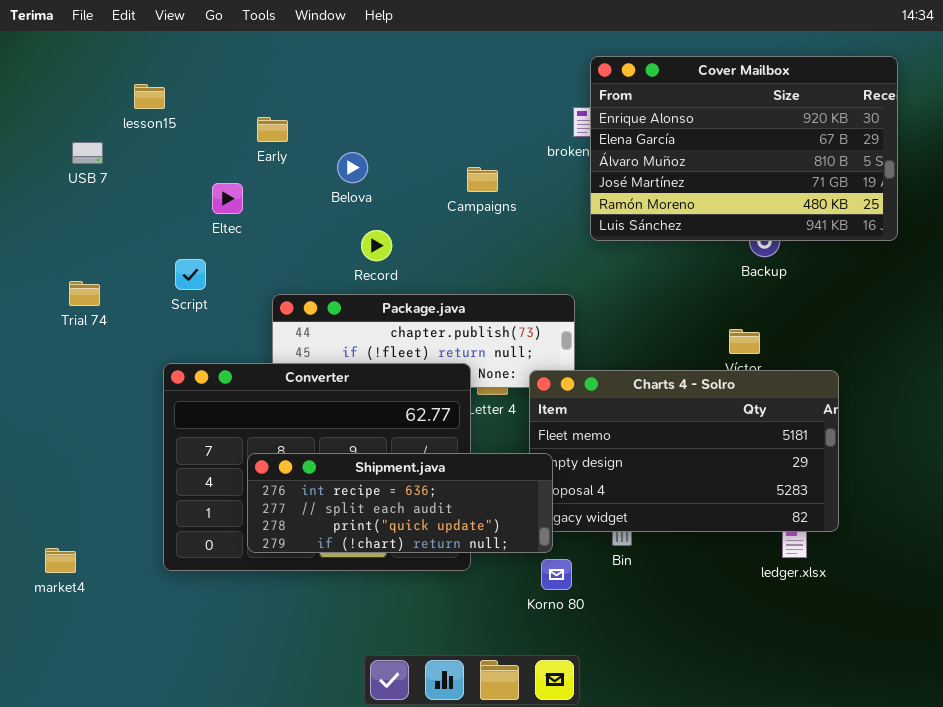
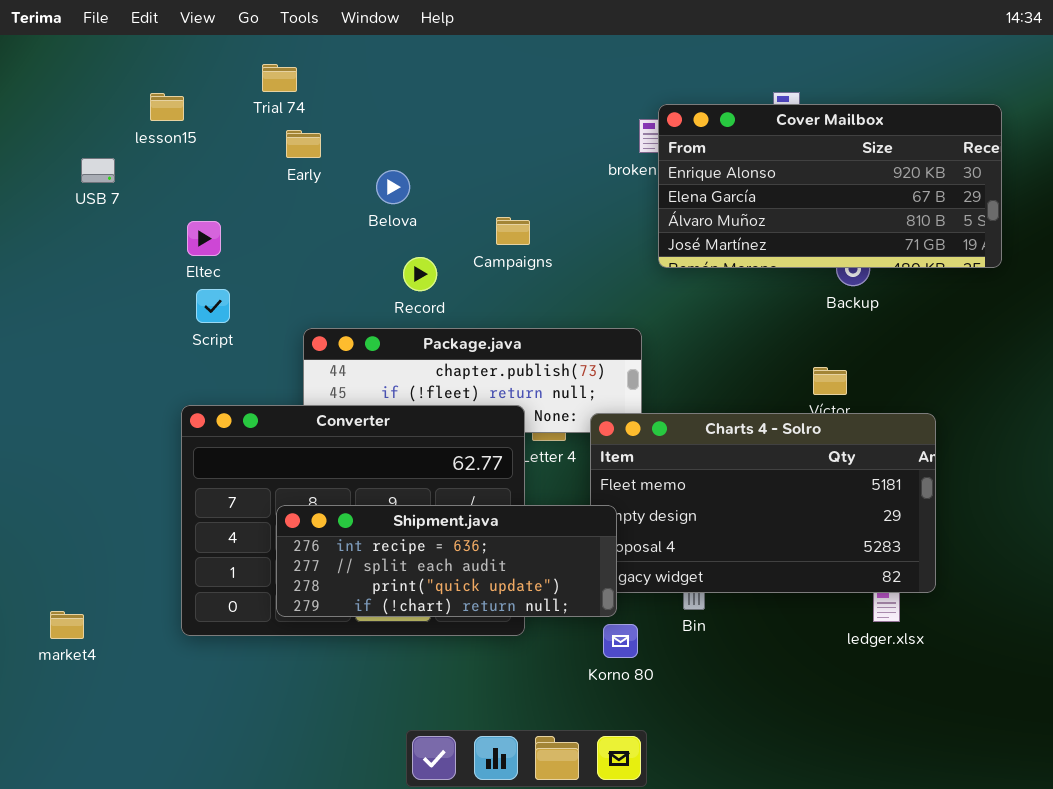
Cover Mailbox: [590,56,898,241] -> [658,104,1002,268], resized
Campaigns: [467,167,498,192] -> [496,217,530,245], moved
Eltec: [212,183,243,214] -> [187,221,221,256], moved
Trial 74: [69,281,100,306] -> [262,64,297,92], moved

